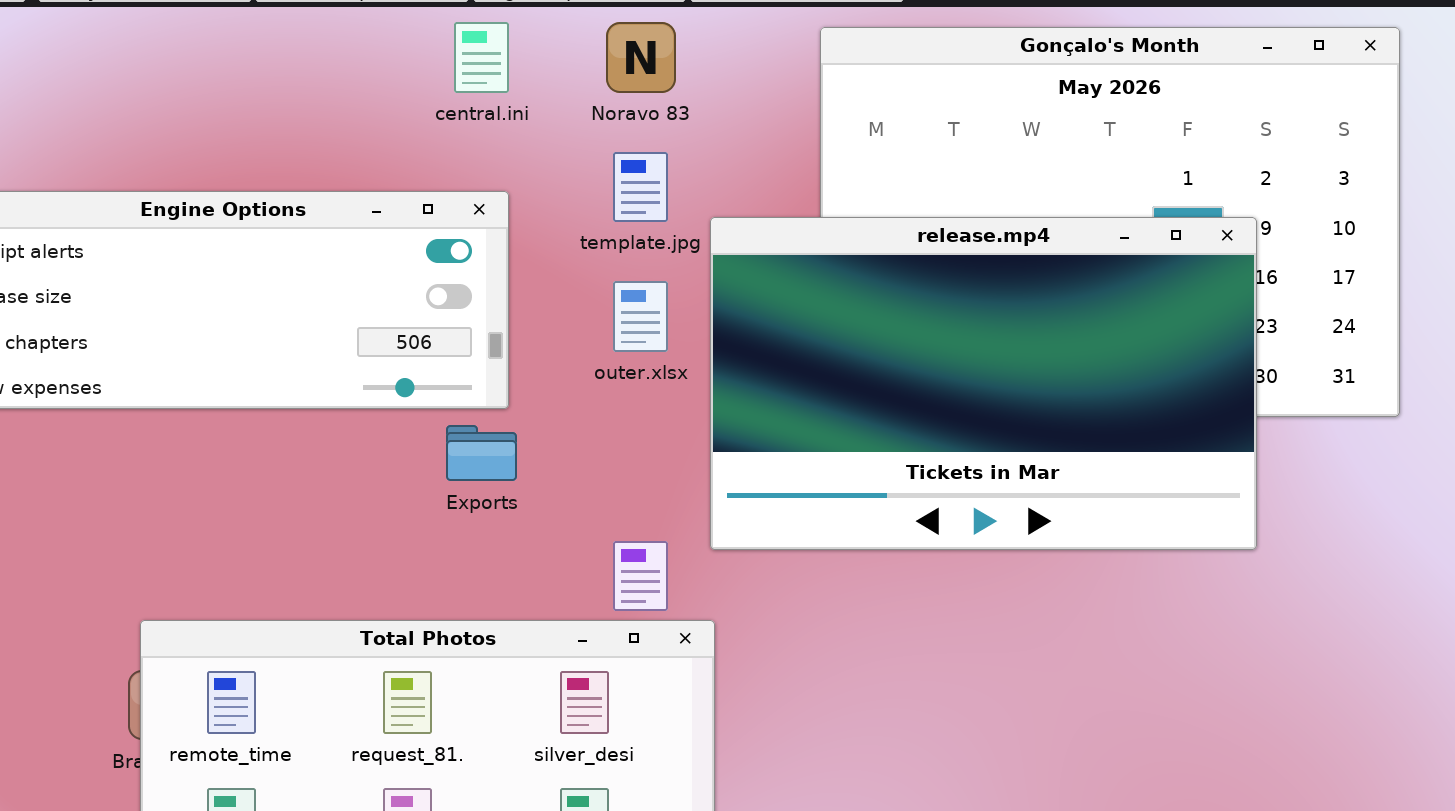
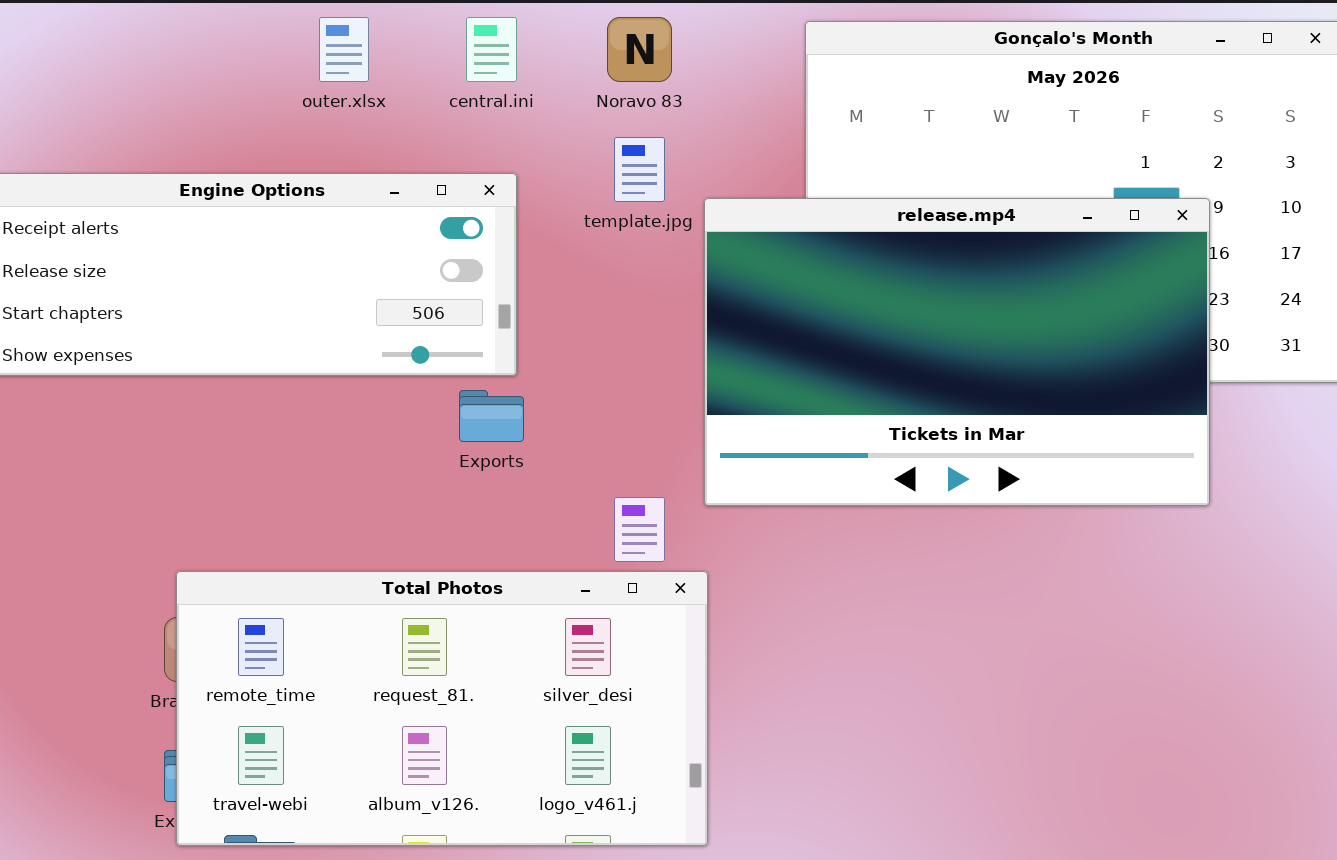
outer.xlsx: [613,281,668,352] -> [319,17,369,82], moved

